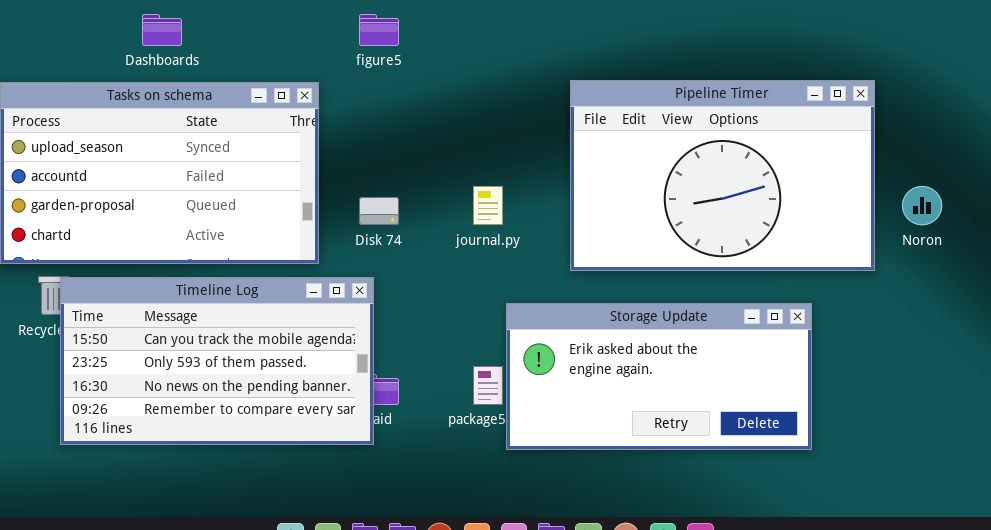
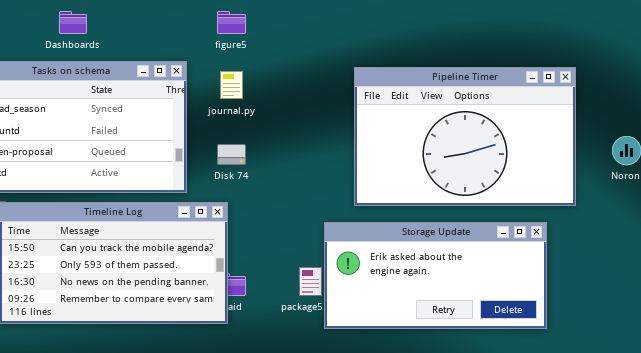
Pipeline Timer: [570,80,875,271] -> [354,67,576,206], moved
journal.py: [473,186,503,225] -> [220,71,243,99], moved

